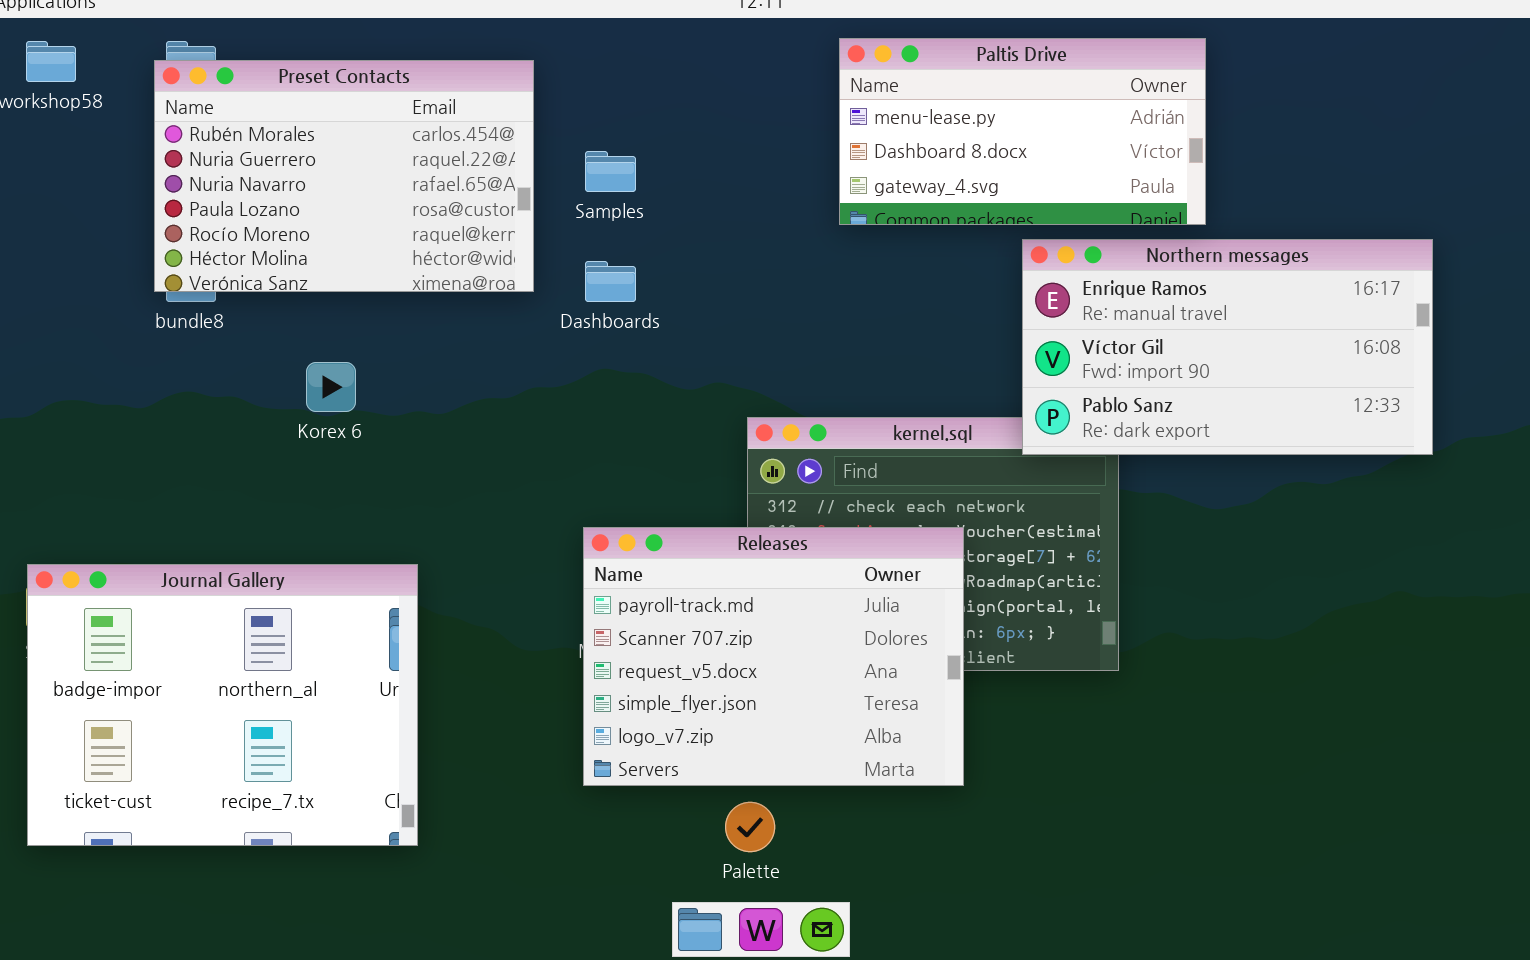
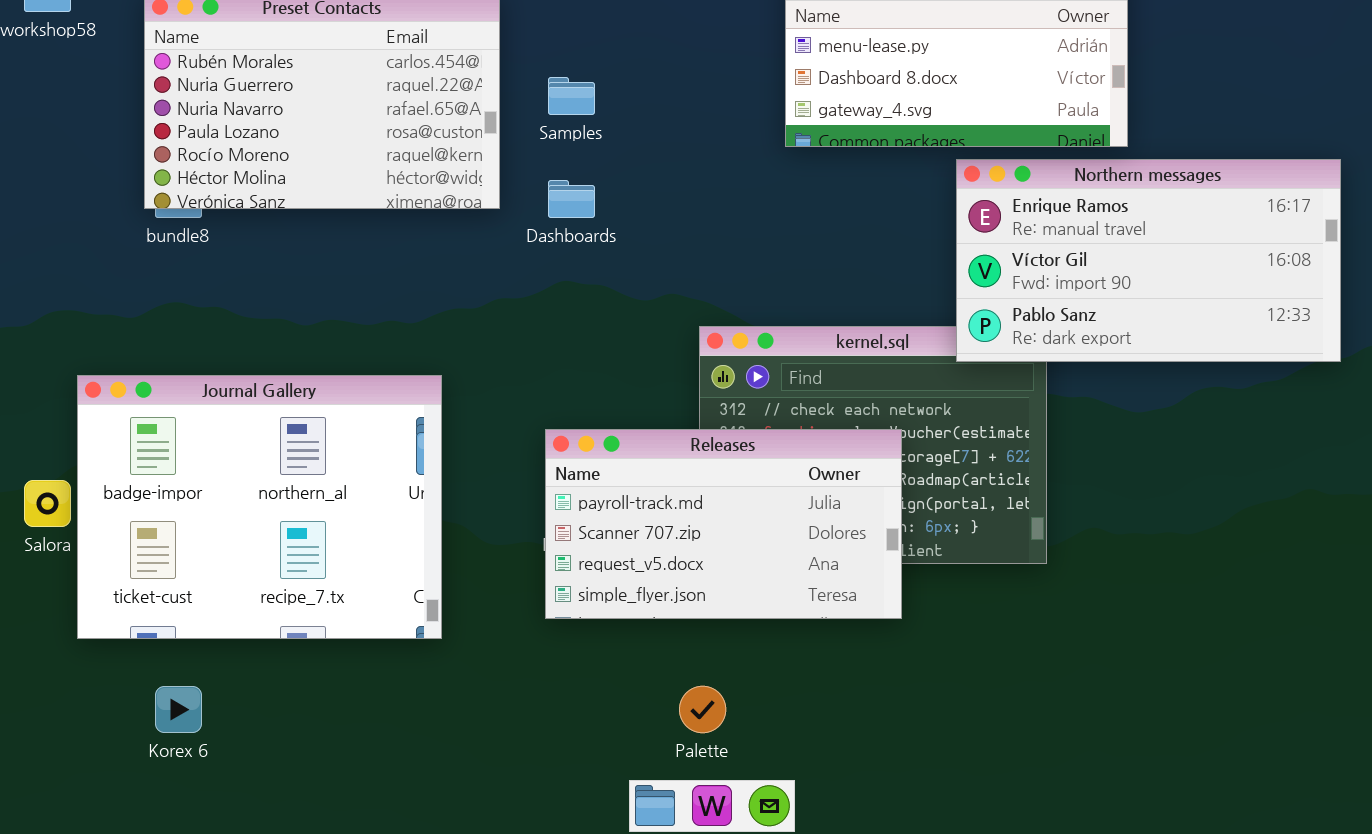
Korex 6: [306,362,356,412] -> [155,686,202,733], moved
Releases: [583,527,964,786] -> [545,429,902,619], resized
Journal Gallery: [27,564,418,846] -> [77,375,442,639], moved

